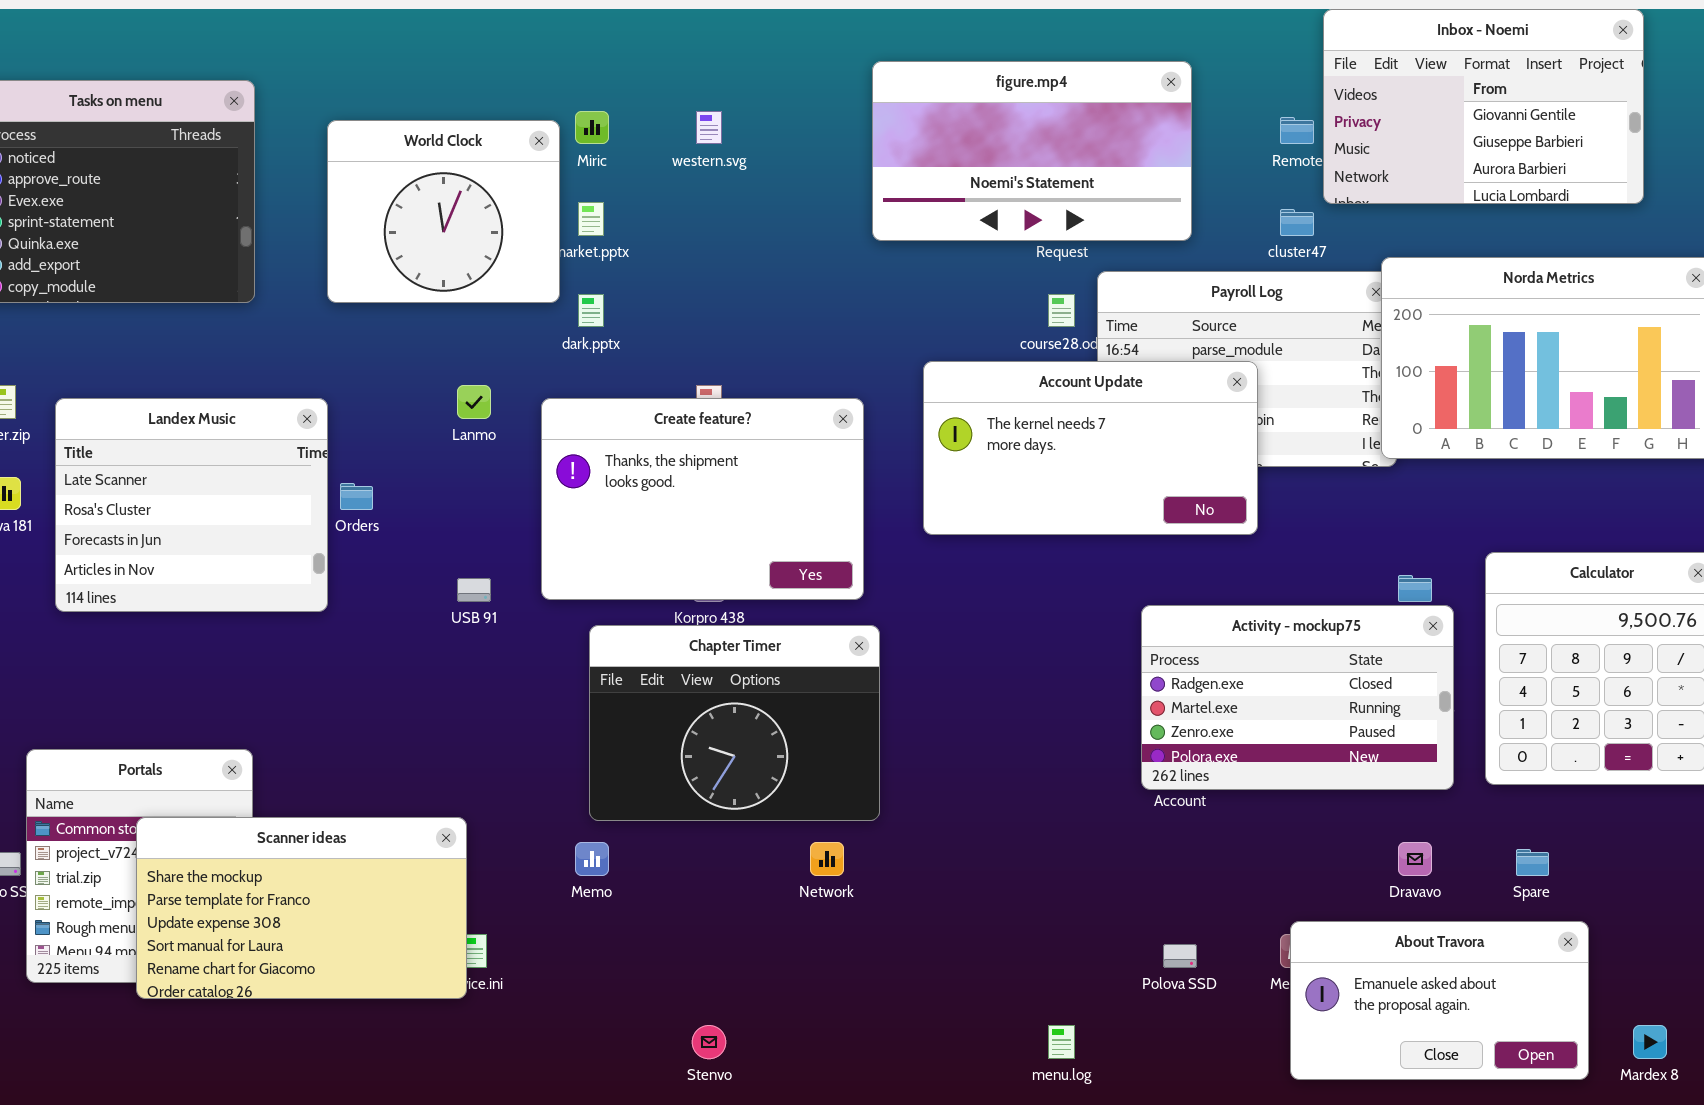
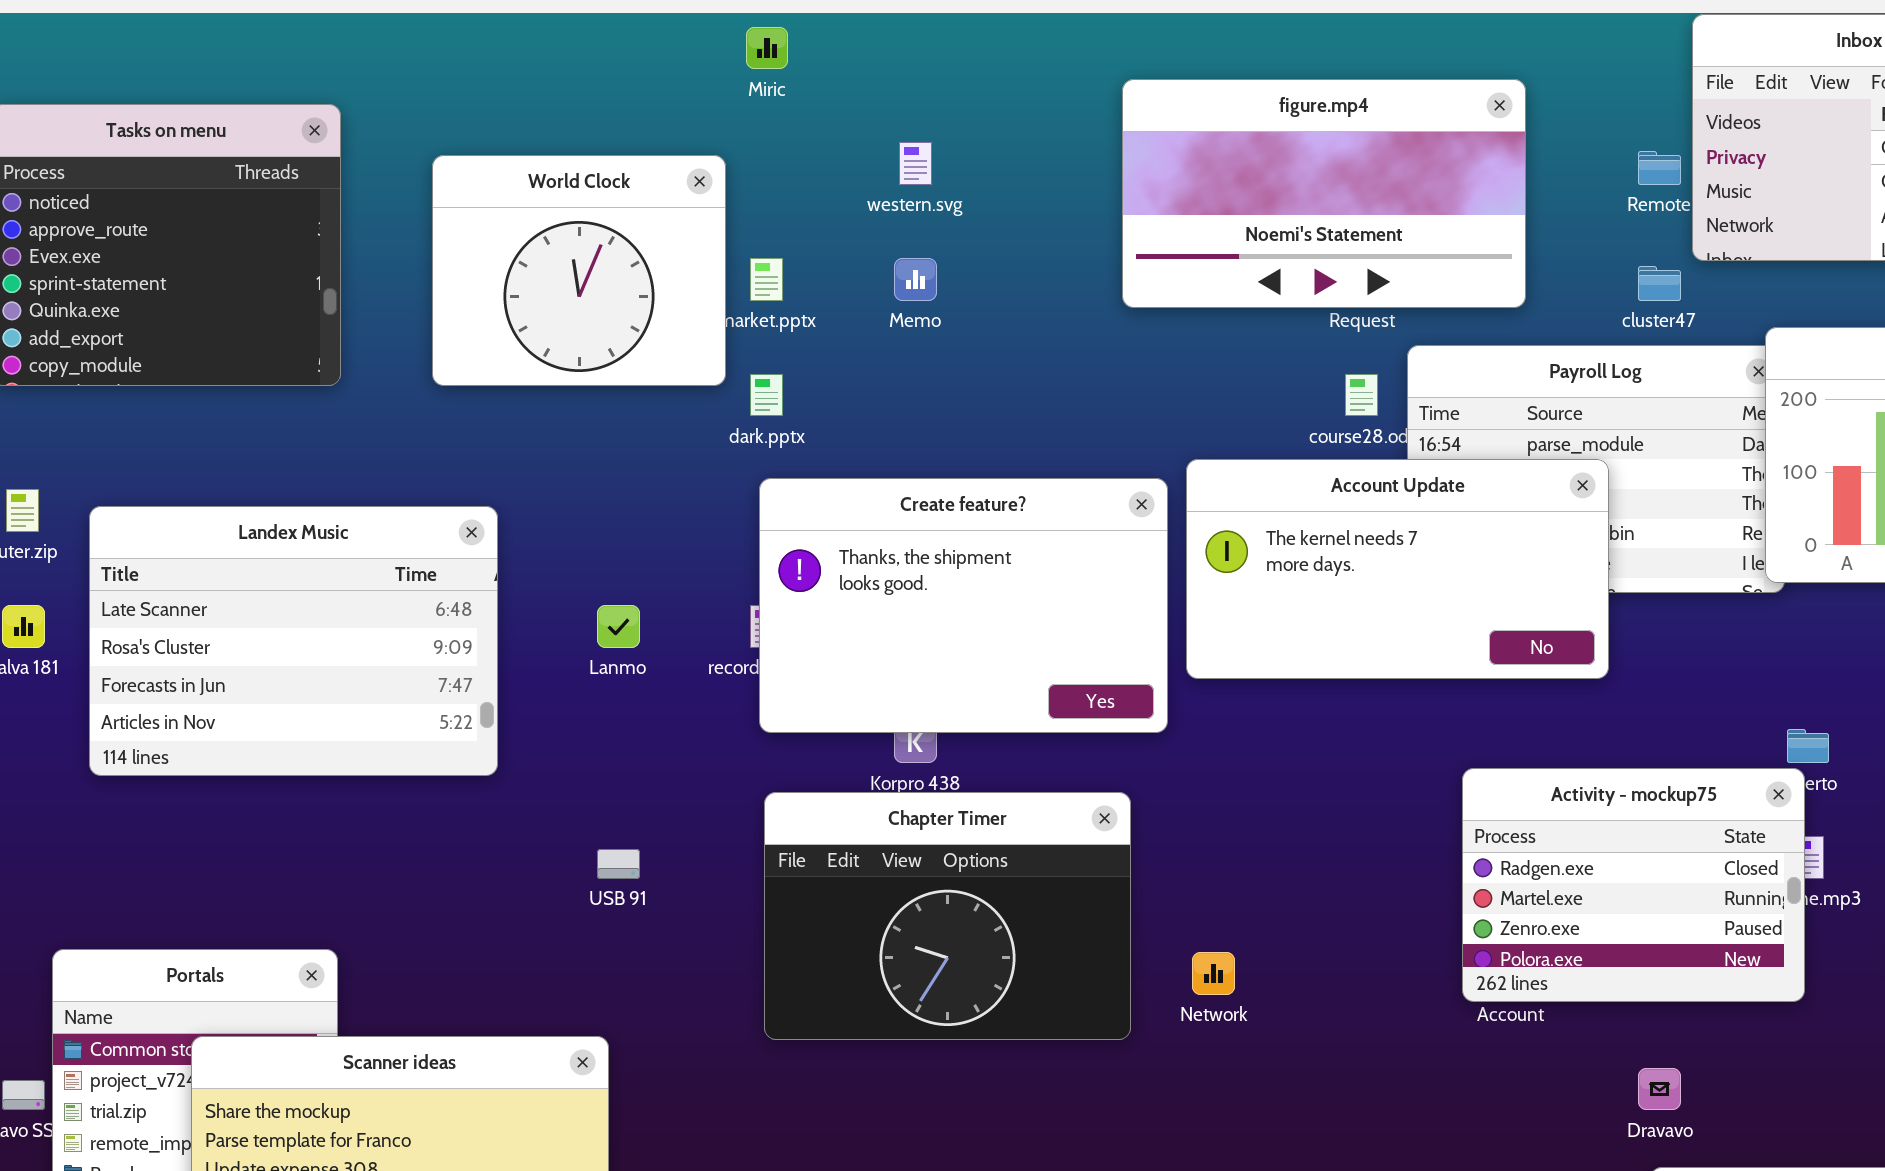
Miric: [575,111,609,144] -> [746,27,788,69], moved
Lanmo: [457,385,491,419] -> [597,605,640,648], moved
Landex Music: [55,398,328,612] -> [89,506,498,776], resized
Create feature?: [541,398,864,600] -> [759,478,1168,733], moved
USB 91: [457,578,491,602] -> [597,849,640,879], moved
Activity - mockup75: [1141,605,1454,790] -> [1462,768,1805,1002], resized
Memo: [575,842,609,876] -> [894,258,937,301], moved
Network: [810,842,844,876] -> [1192,952,1235,995], moved
Dravavo: [1398,842,1432,876] -> [1638,1068,1681,1110], moved

